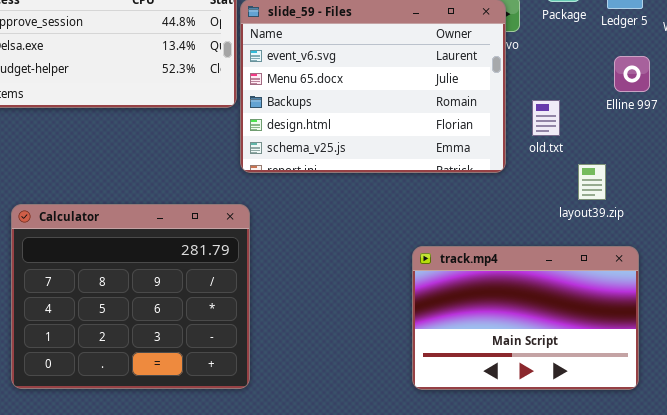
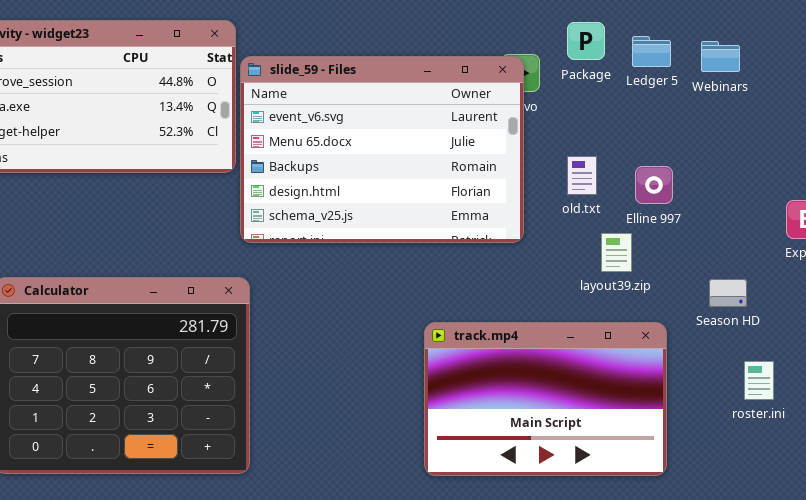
Elline 997: [614,56,650,92] -> [635,166,673,204], moved
old.txt: [532,100,560,136] -> [567,156,597,195], moved

